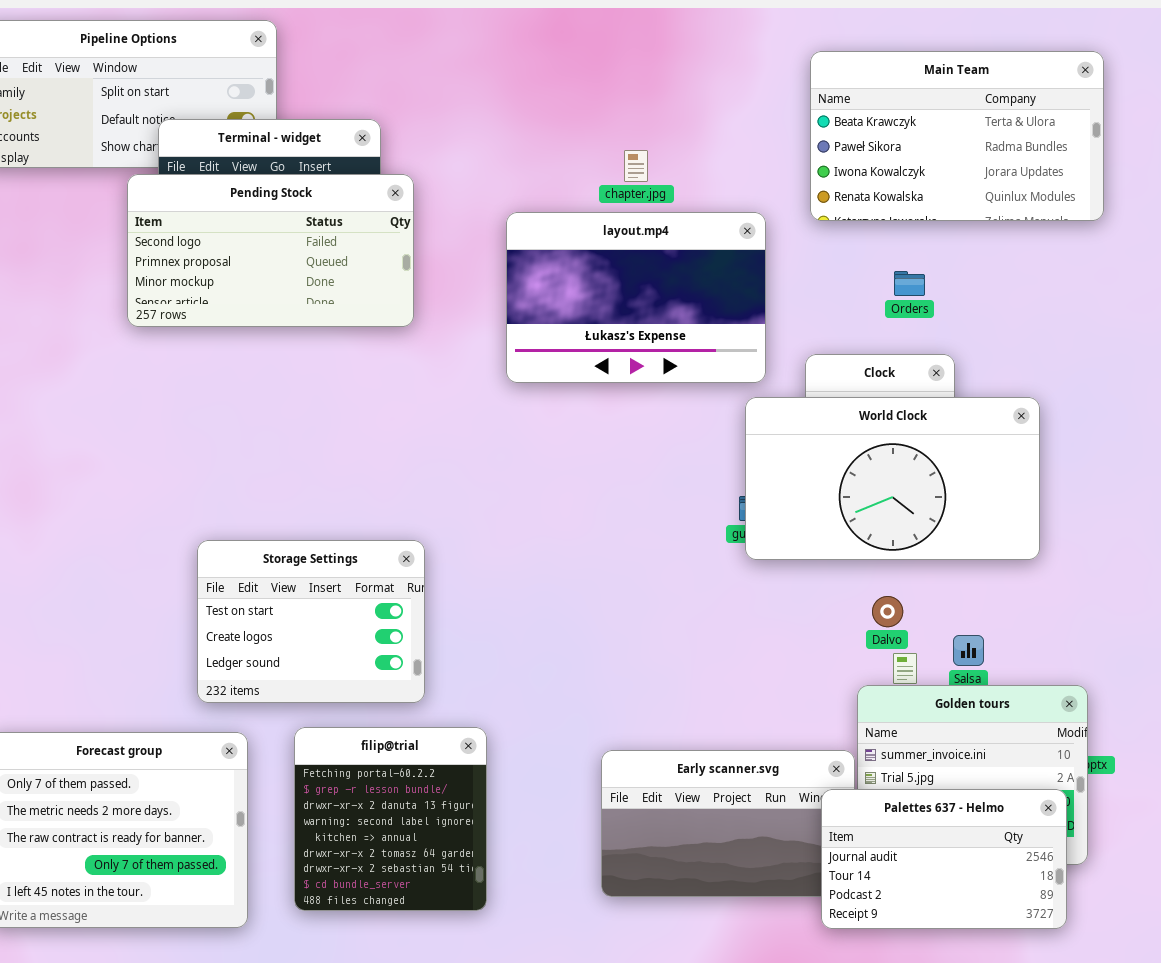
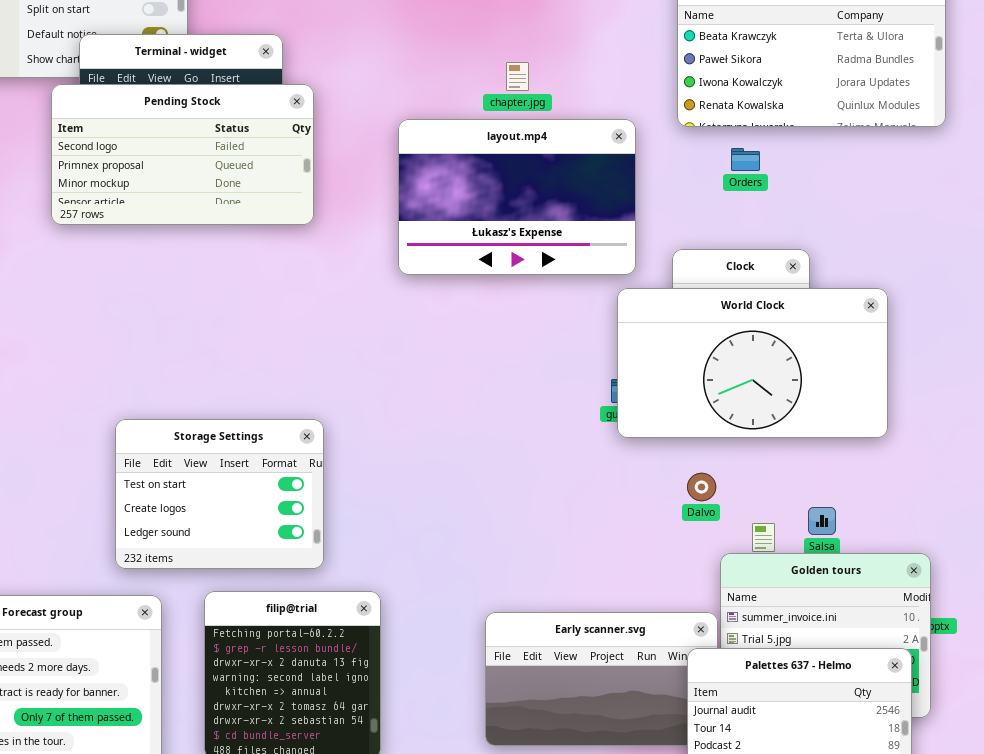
Orders: [894,271,925,296] -> [731,148,760,171], moved
Dalvo: [872,596,903,627] -> [687,473,716,501], moved

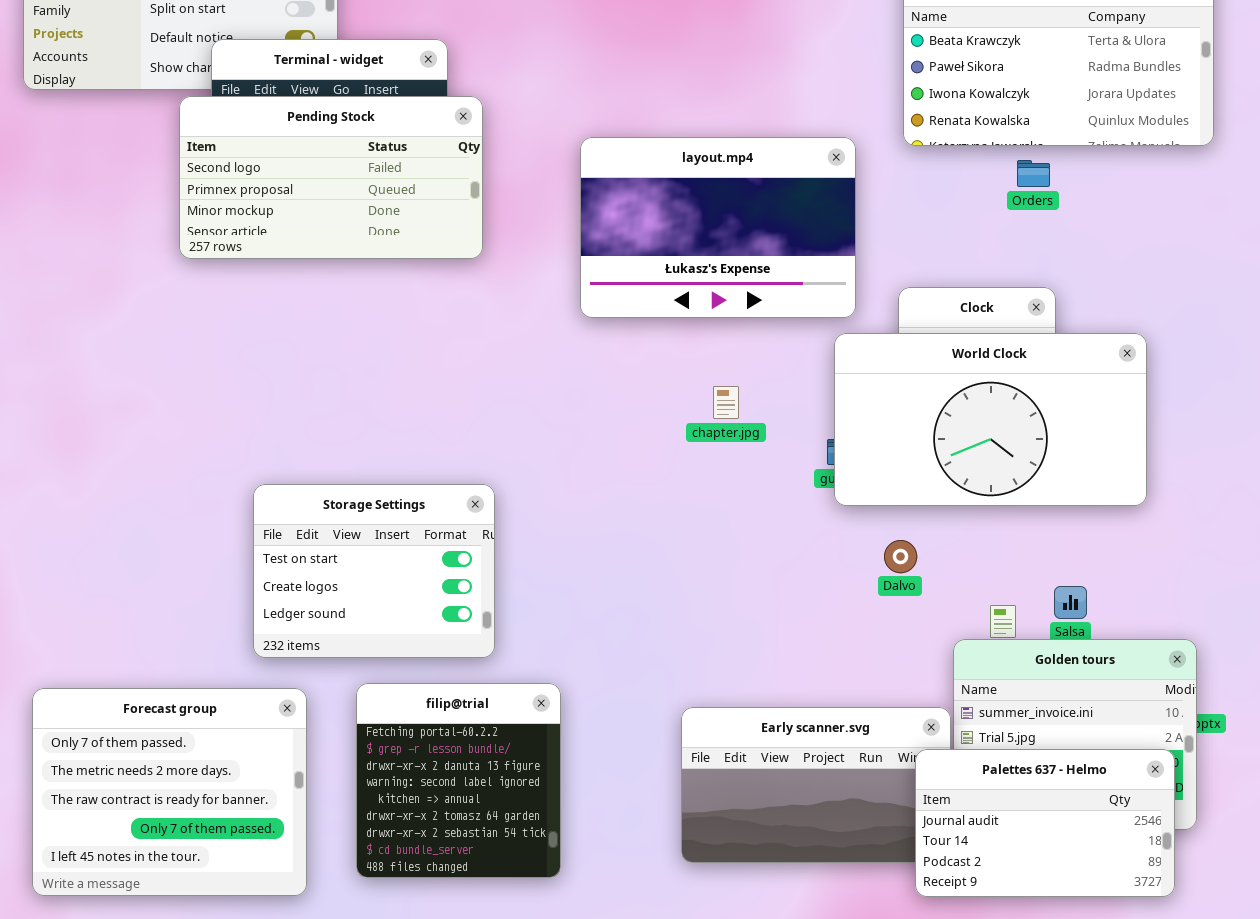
chapter.jpg: [506,62,529,91] -> [713,386,739,419], moved
Orders: [731,148,760,171] -> [1017,160,1050,187], moved
Dalvo: [687,473,716,501] -> [884,540,917,573], moved

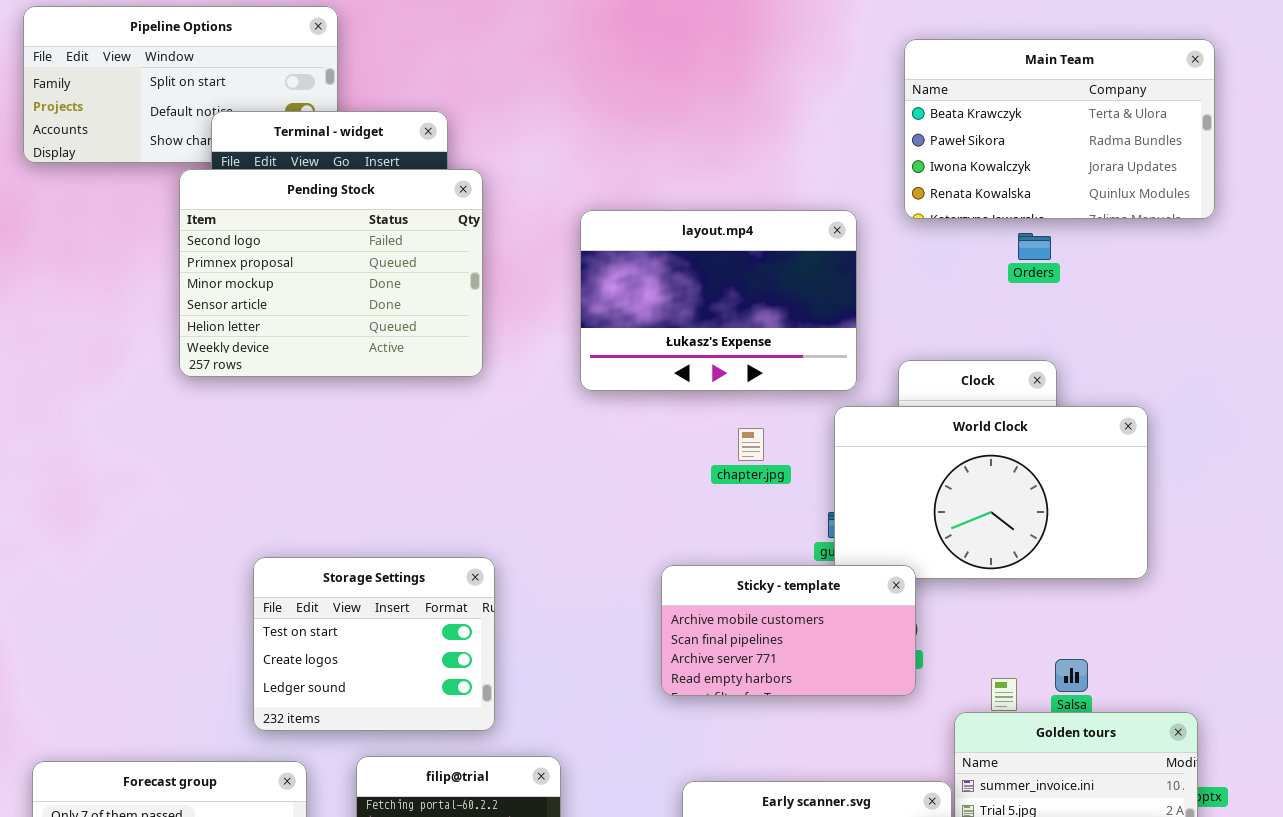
Pending Stock: [179,96,483,259] -> [179,169,483,377], resized
chapter.jpg: [713,386,739,419] -> [738,428,764,461], moved
Sticky - template: none -> [661,565,916,696], opened

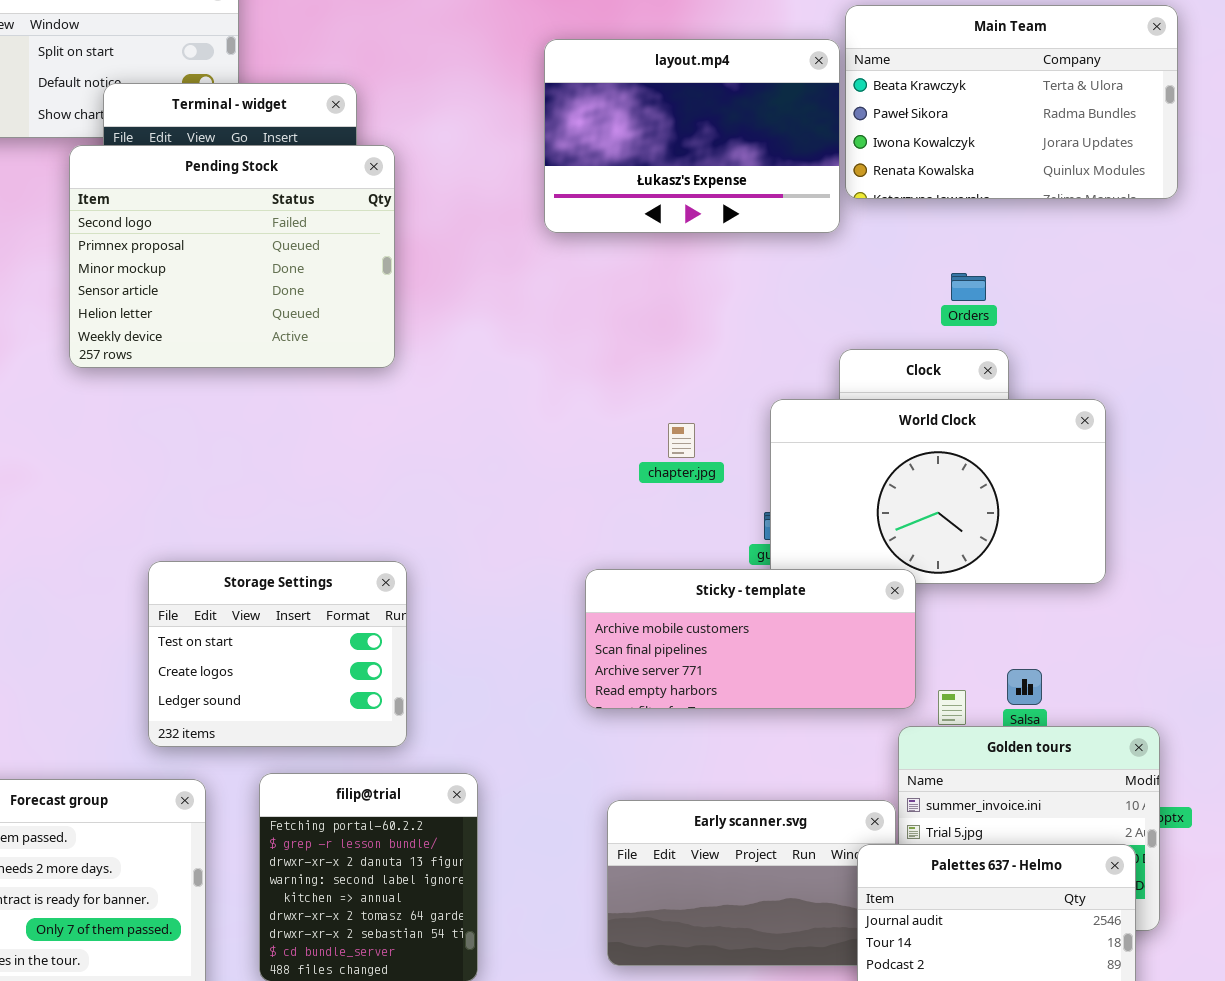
layout.mp4: [580,210,857,391] -> [544,39,840,233], moved
Orders: [1018,233,1051,260] -> [951,273,986,301], moved
Sticky - template: [661,565,916,696] -> [585,569,916,709], resized

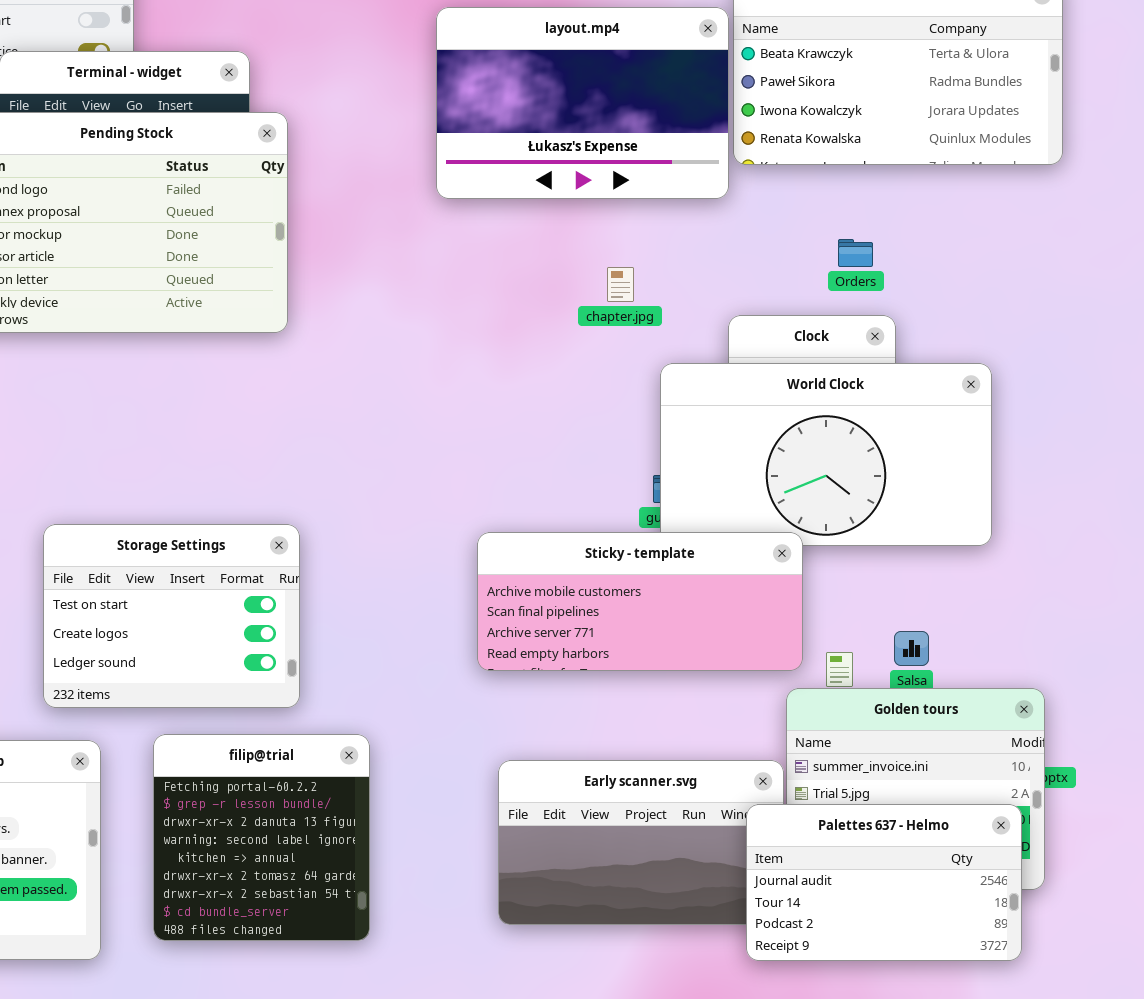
chapter.jpg: [668,423,695,458] -> [607,267,634,302], moved

